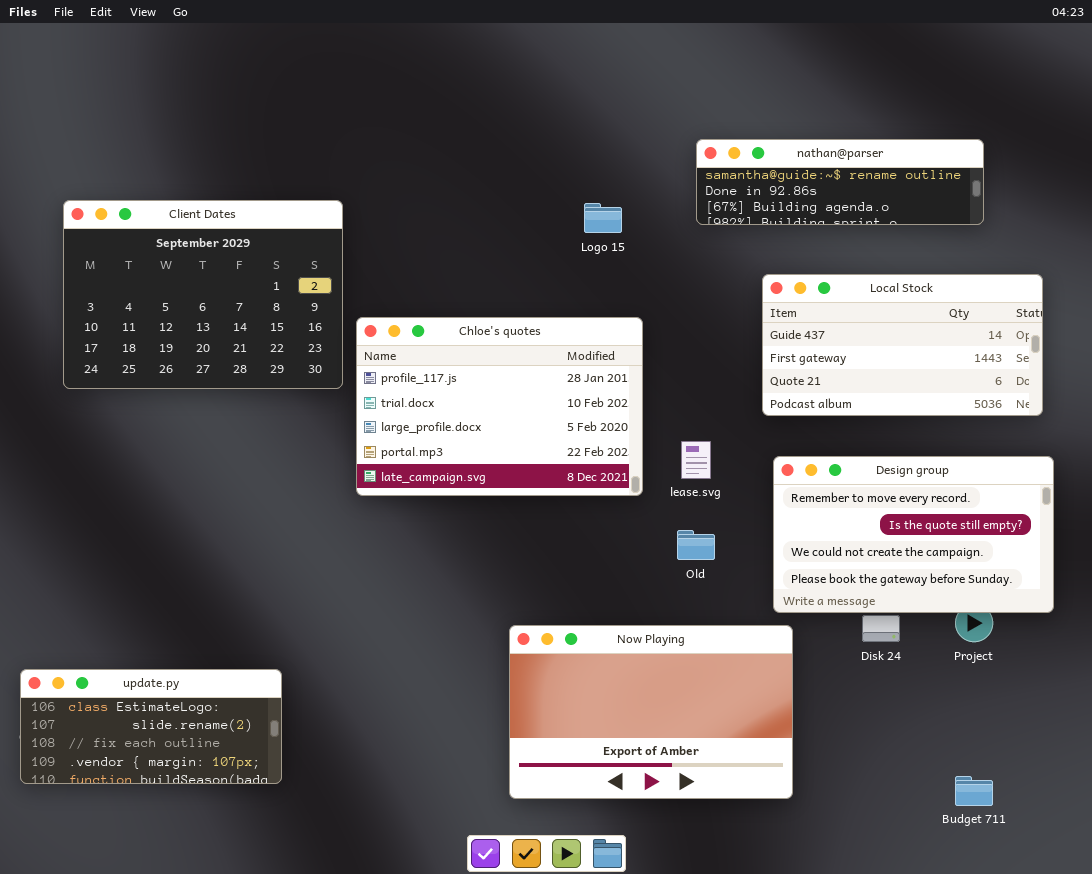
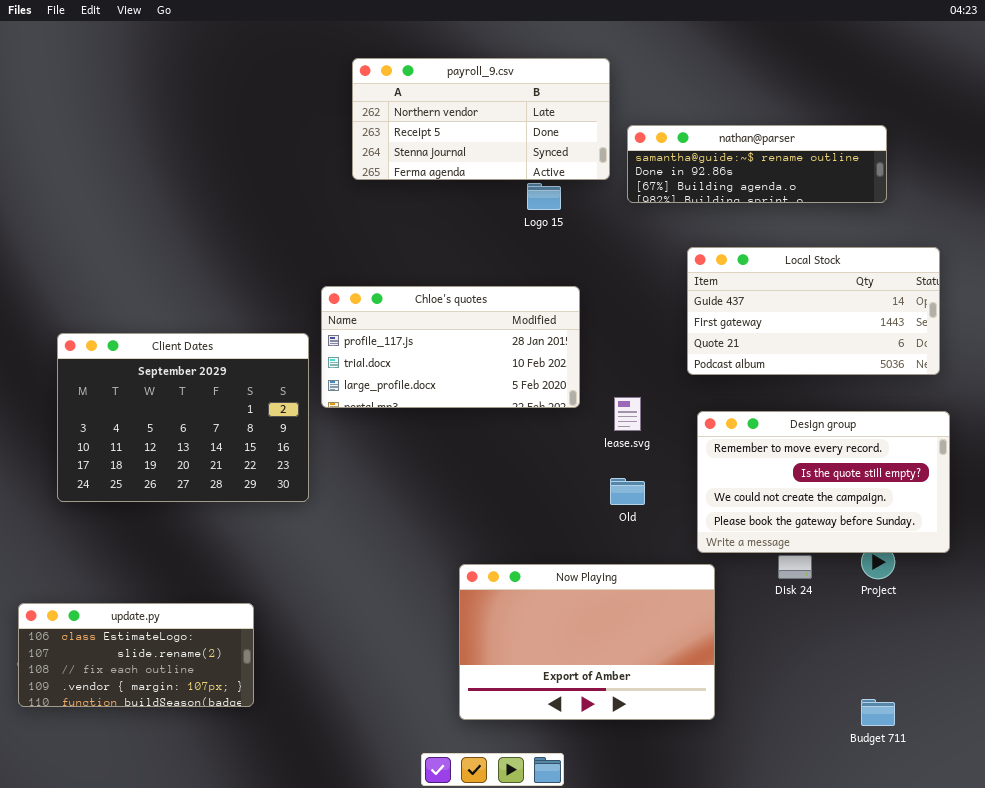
payroll_9.csv: none -> [352,58,610,180], opened
Client Dates: [63,200,343,389] -> [57,333,309,502], moved
Chloe's quotes: [356,317,643,496] -> [321,286,580,408], resized

